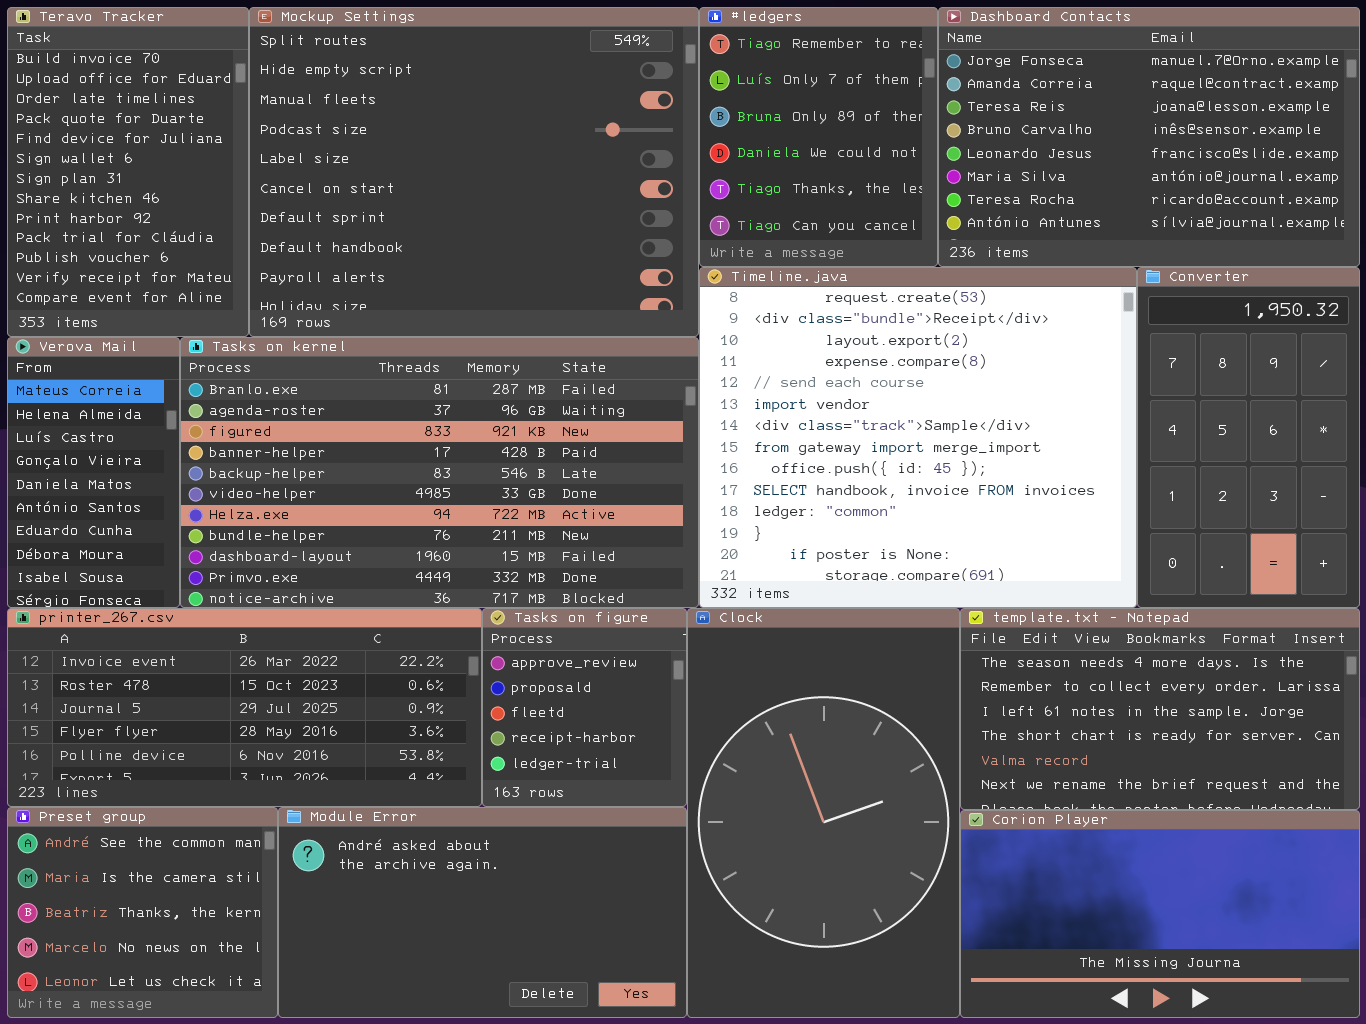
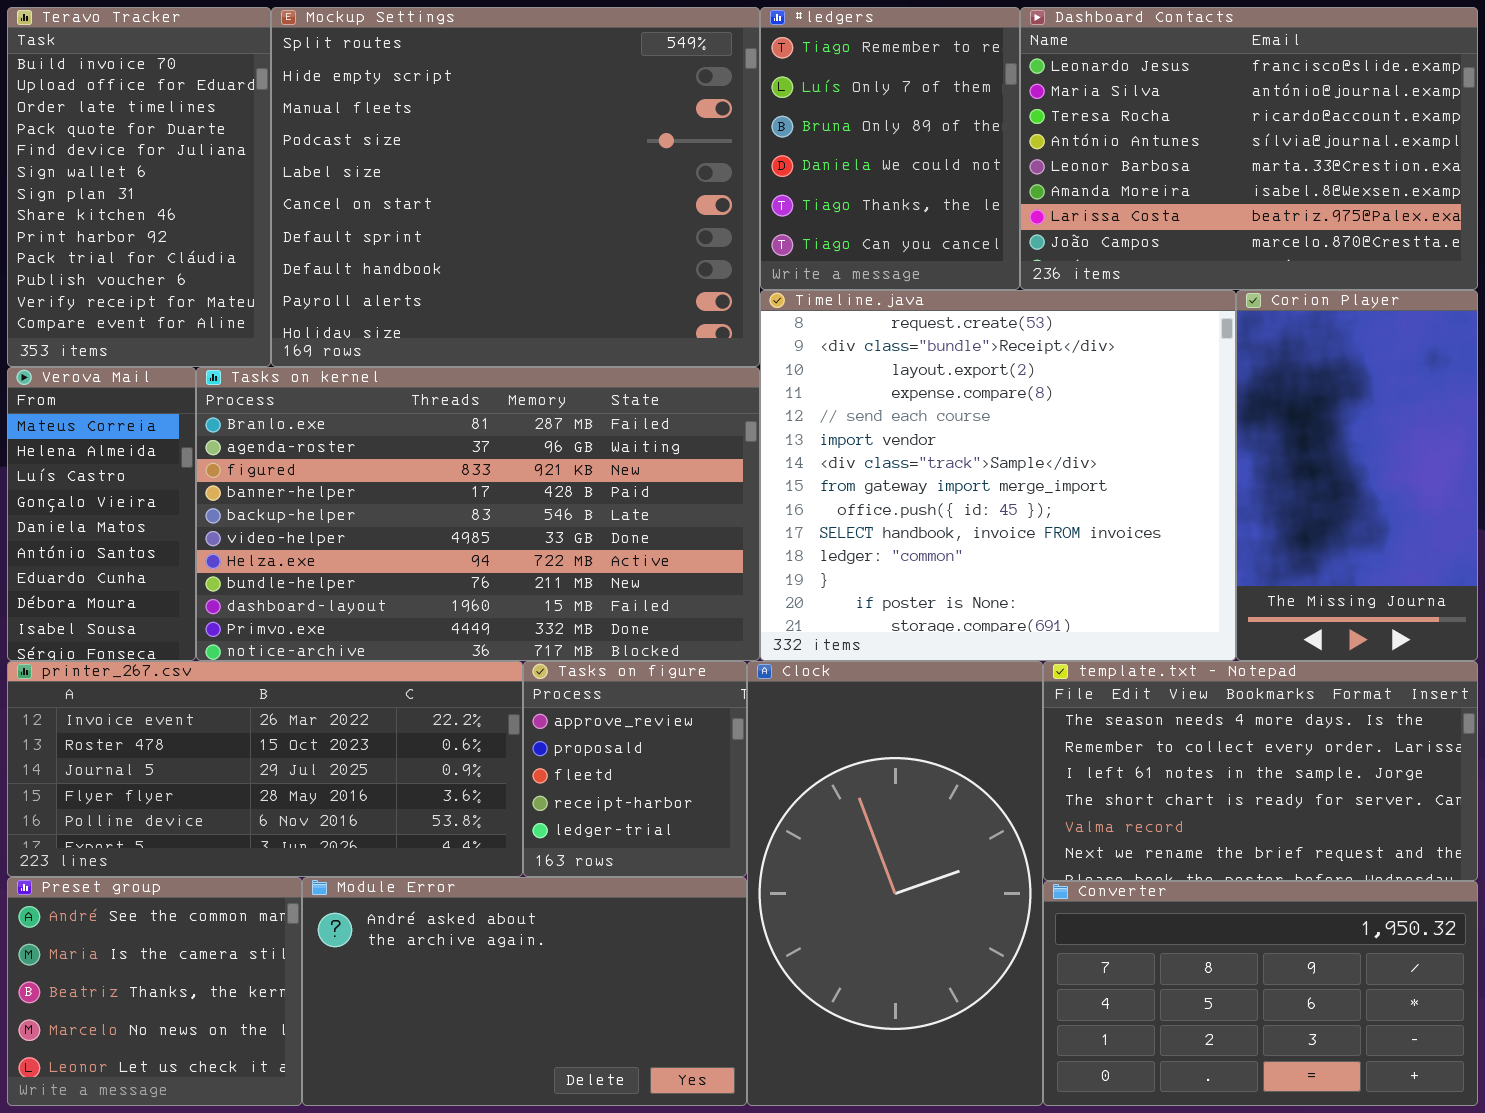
Dashboard Contacts: [938,7,1360,267] -> [1020,7,1478,290], scrolled down 4 rows
Converter: [1137,267,1360,608] -> [1043,881,1478,1106], moved, resized
Corion Player: [960,810,1360,1018] -> [1236,290,1478,661], moved, resized

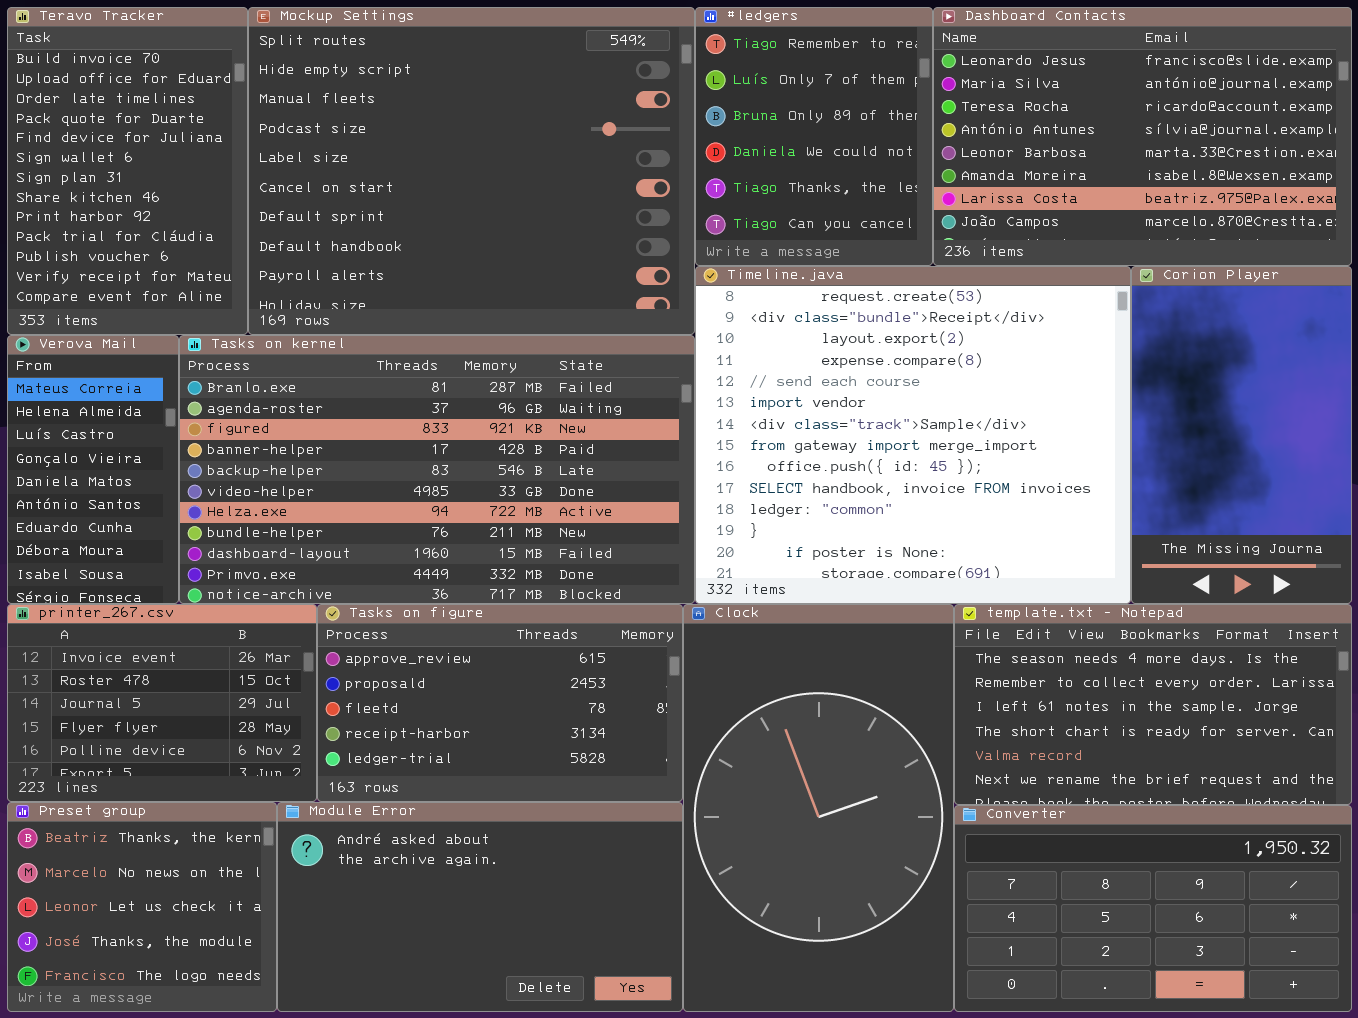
printer_267.csv: [7,661,523,877] -> [7,604,317,802], resized
Tasks on figure: [523,661,747,877] -> [317,604,683,802], resized
Preset group: [7,877,302,1106] -> [7,802,277,1012], scrolled down 2 rows

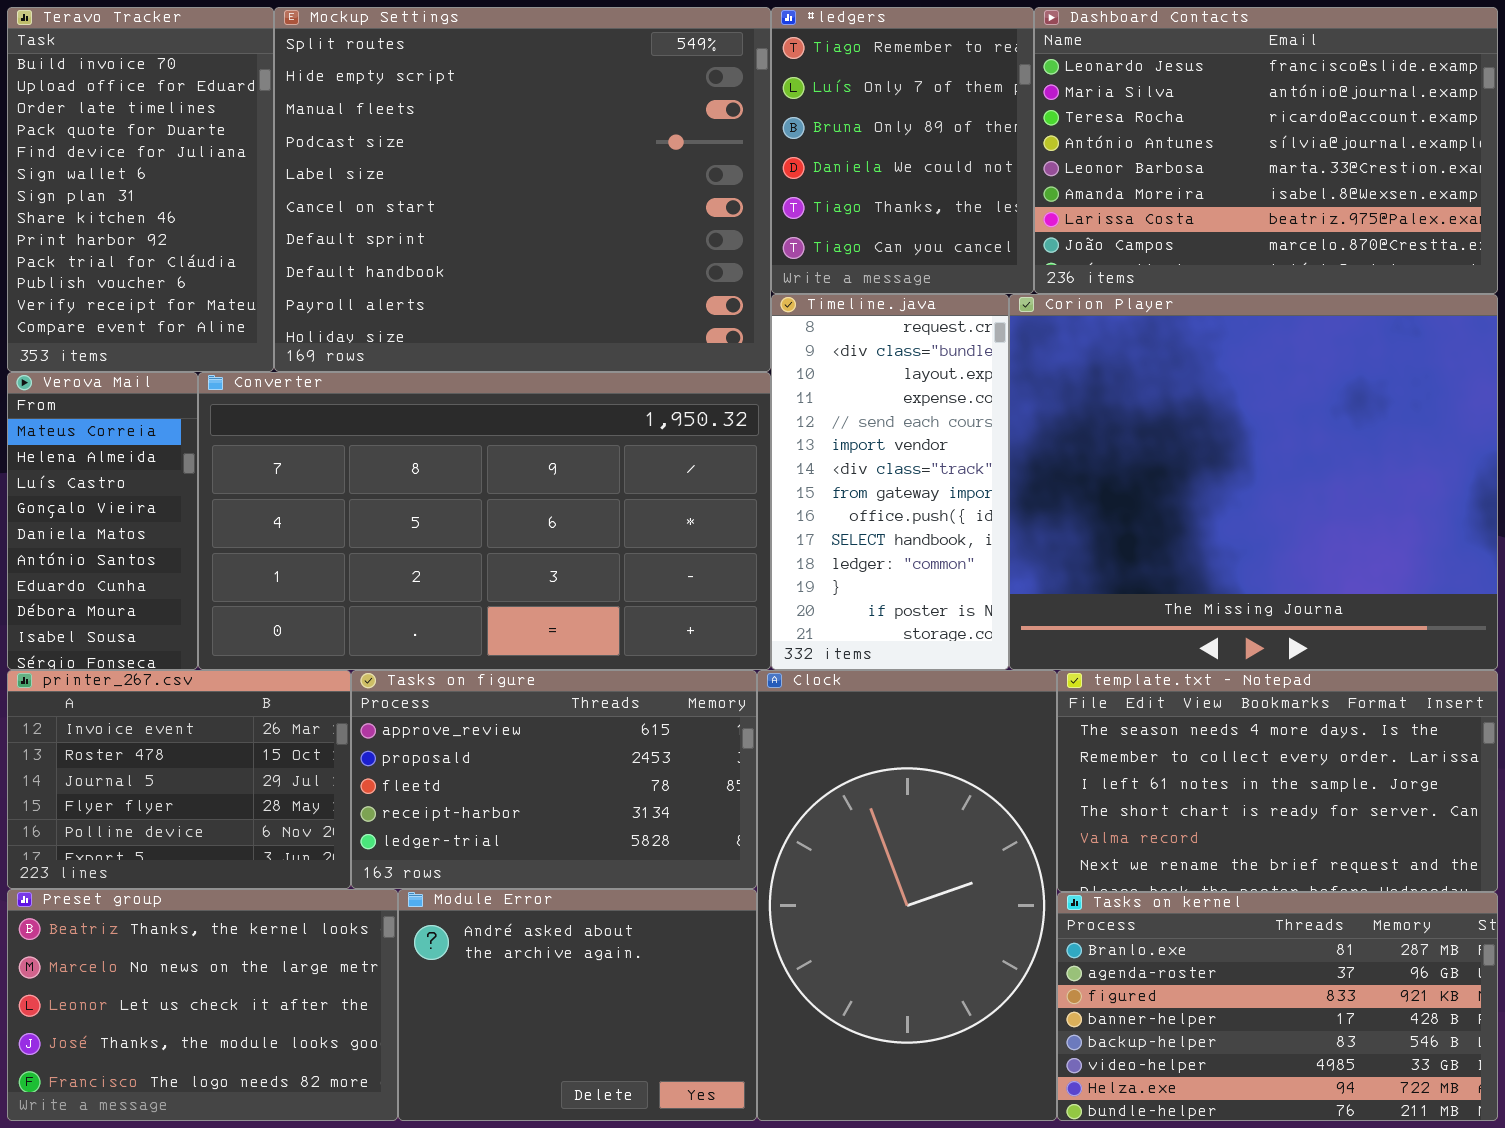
Timeline.java: [695,266,1131,604] -> [771,294,1009,670], resized
Corion Player: [1131,266,1352,604] -> [1009,294,1498,670], resized
Tasks on kernel: [179,335,695,604] -> [1057,892,1498,1121], moved, resized
Preset group: [7,802,277,1012] -> [7,889,398,1121], resized
Module Error: [277,802,683,1012] -> [398,889,757,1121], resized
Converter: [954,805,1352,1012] -> [198,372,771,670], moved, resized

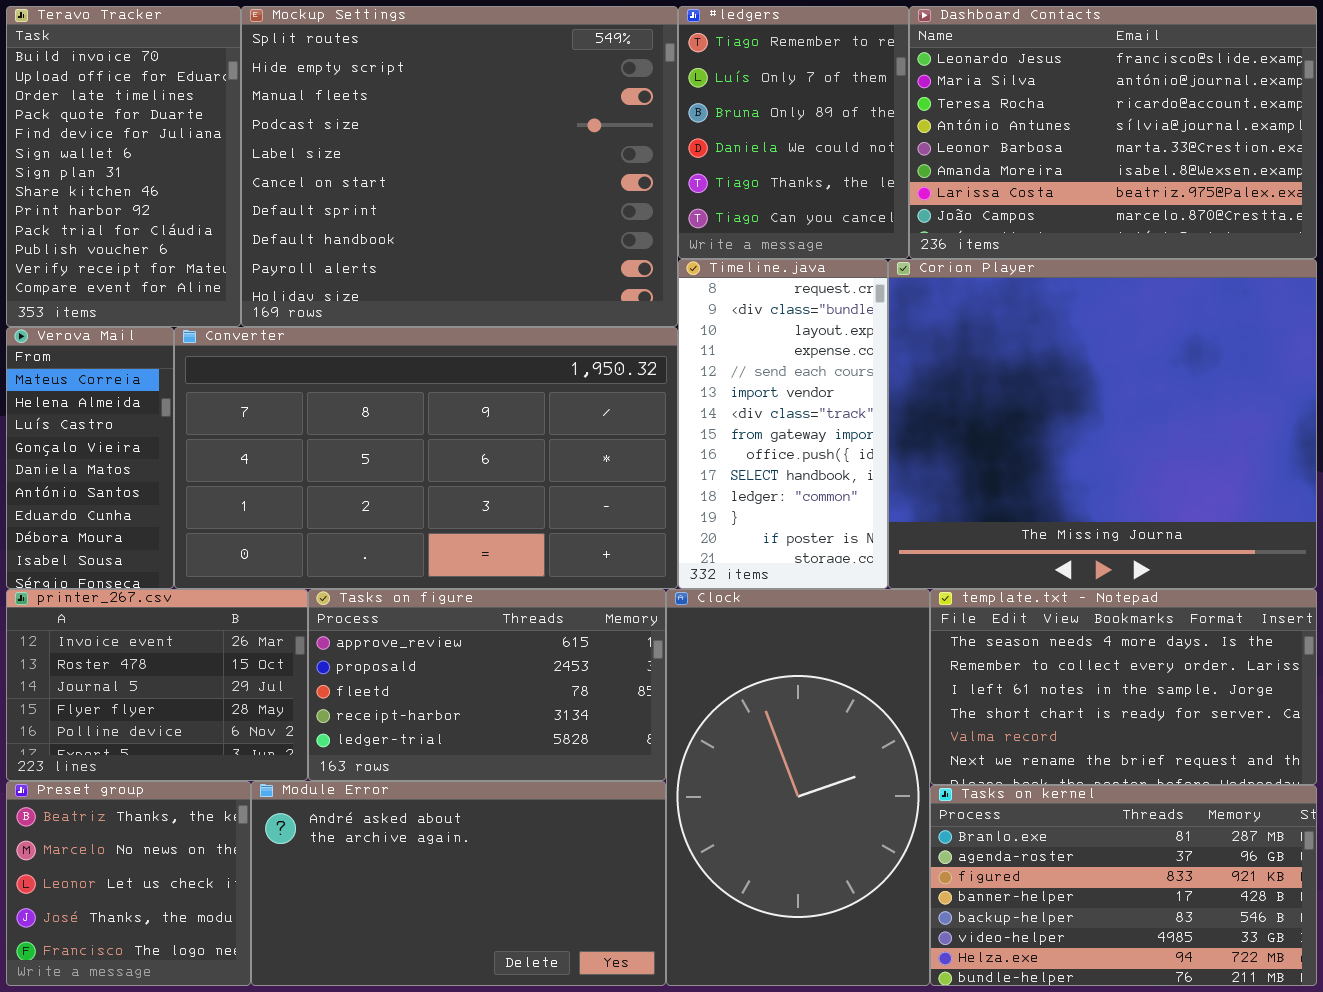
Preset group: [7,889,398,1121] -> [6,781,251,986], resized
Module Error: [398,889,757,1121] -> [251,781,666,986], resized

